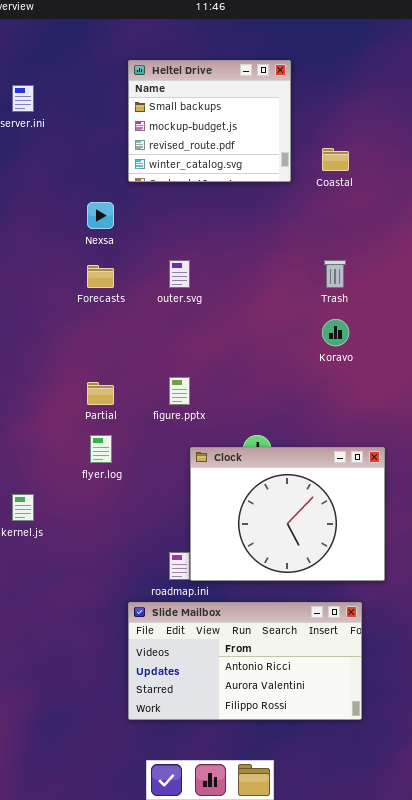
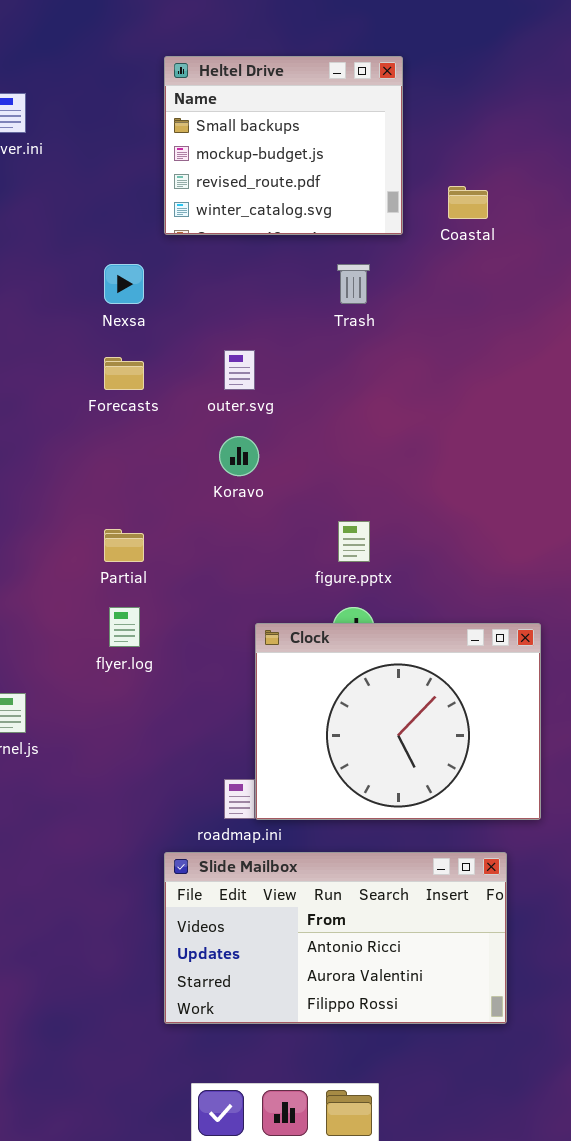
Trash: [324,260,346,288] -> [337,264,370,304], moved
Koravo: [322,319,349,346] -> [219,436,259,476], moved
figure.pptx: [169,377,190,405] -> [338,521,370,562], moved

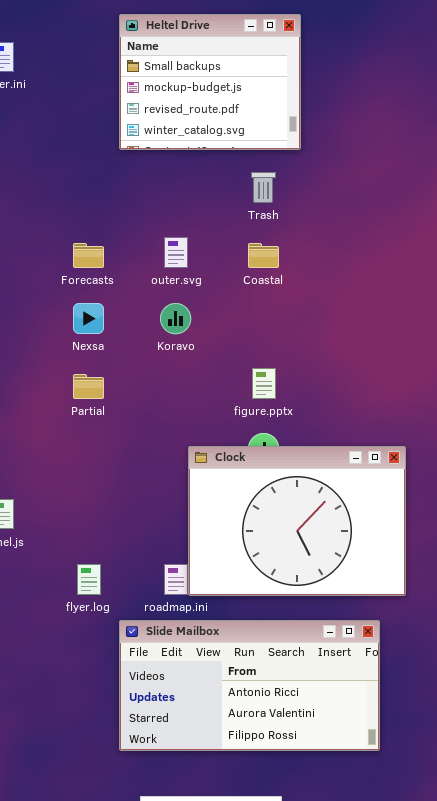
Coastal: [448,186,488,219] -> [248,243,279,268], moved
Nexsa: [104,264,144,304] -> [73,303,104,334], moved
flyer.log: [109,607,140,647] -> [77,564,101,595], moved

